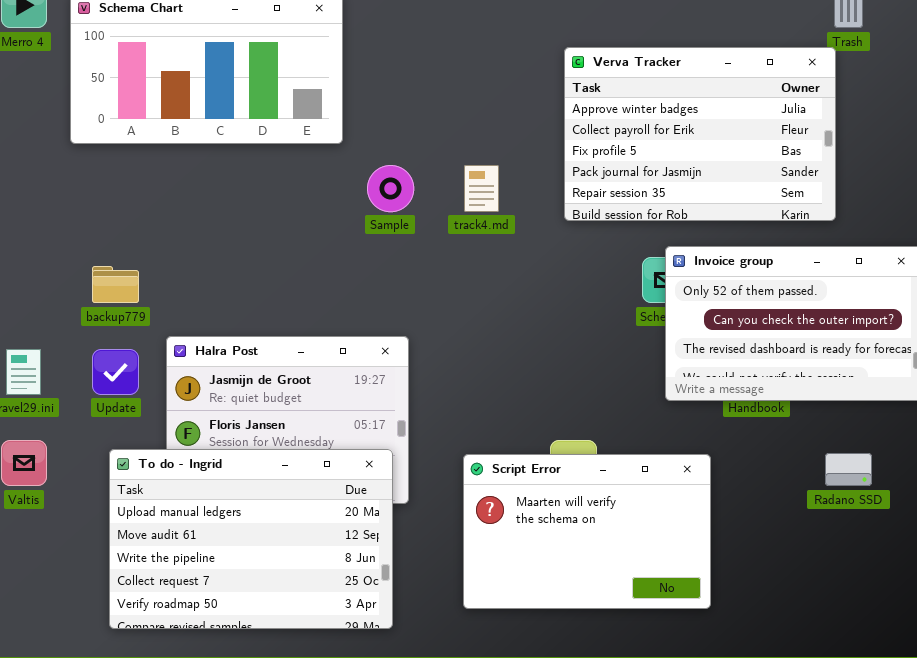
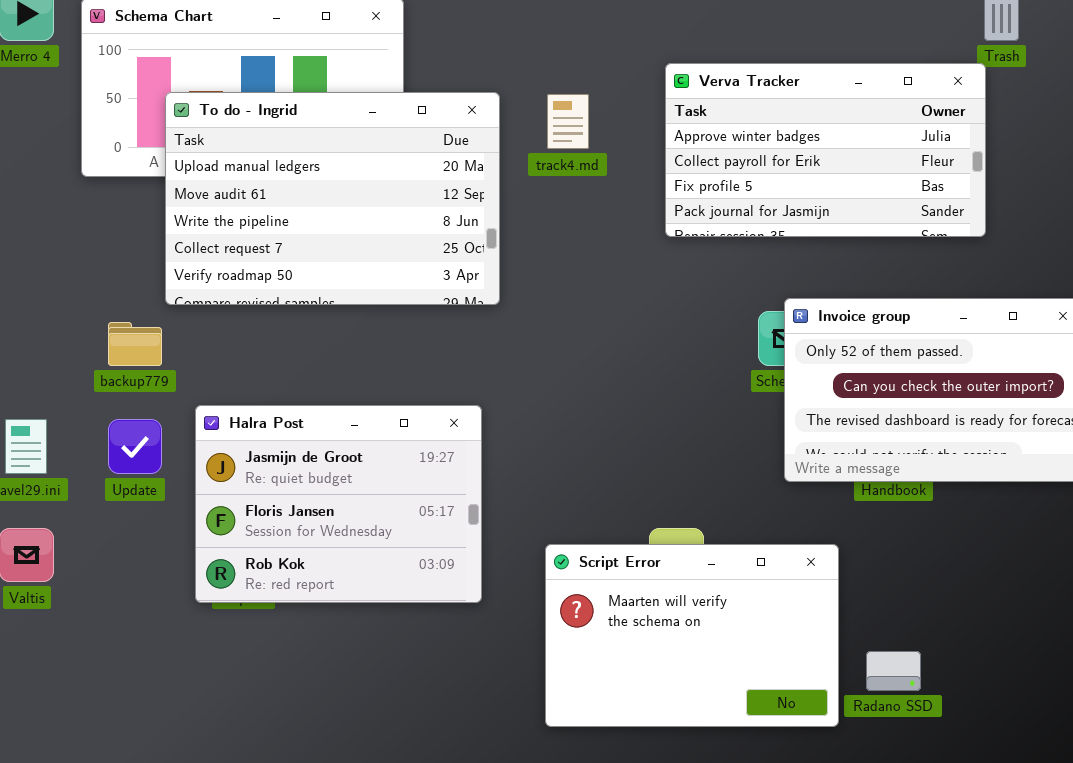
Verva Tracker: [564,47,836,221] -> [665,63,986,237], resized
track4.md: [464,165,499,212] -> [547,94,589,149], moved
To do - Ingrid: [109,449,393,629] -> [165,92,500,305], moved
Radano SSD: [825,453,872,486] -> [866,651,921,691], moved

